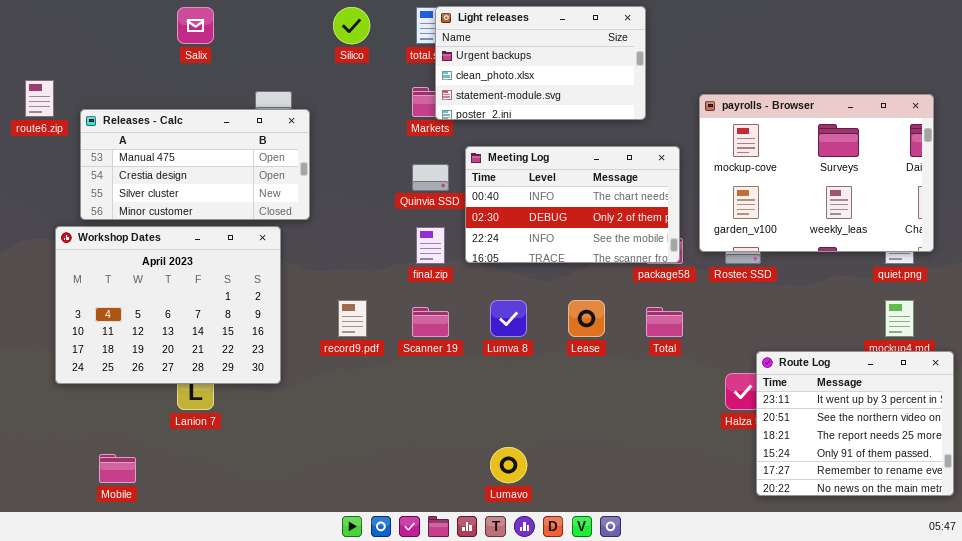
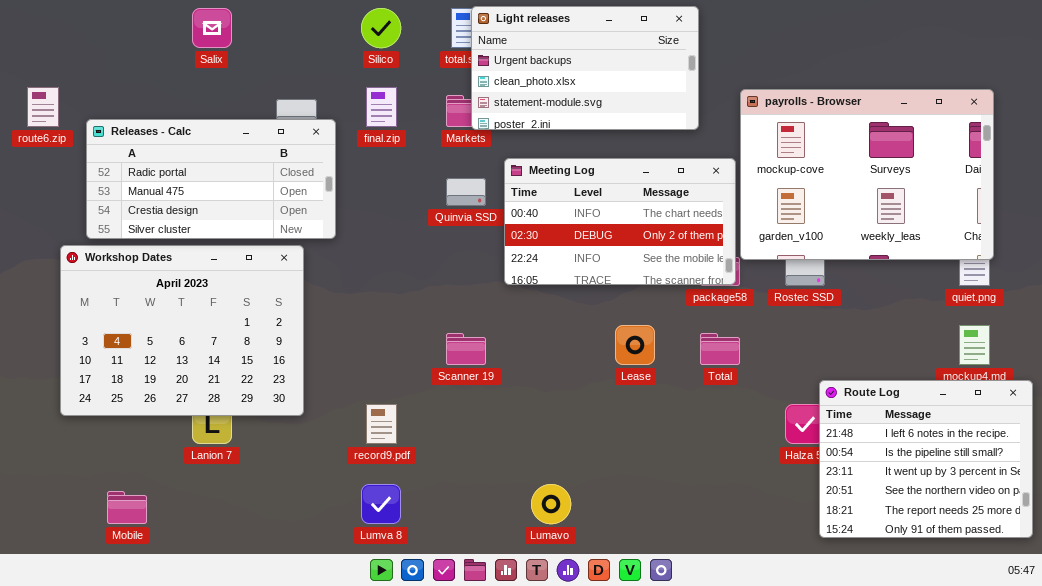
payrolls - Browser: [699,94,934,252] -> [740,89,994,260], moved
Releases - Calc: [80,109,310,220] -> [86,119,336,239], scrolled up 1 row
final.zip: [416,227,445,264] -> [366,87,397,127], moved
record9.pdf: [338,300,367,337] -> [366,404,397,444], moved
Lumva 8: [490,300,527,337] -> [361,484,401,524], moved
Route Log: [756,351,954,496] -> [819,380,1033,538], scrolled up 2 rows

